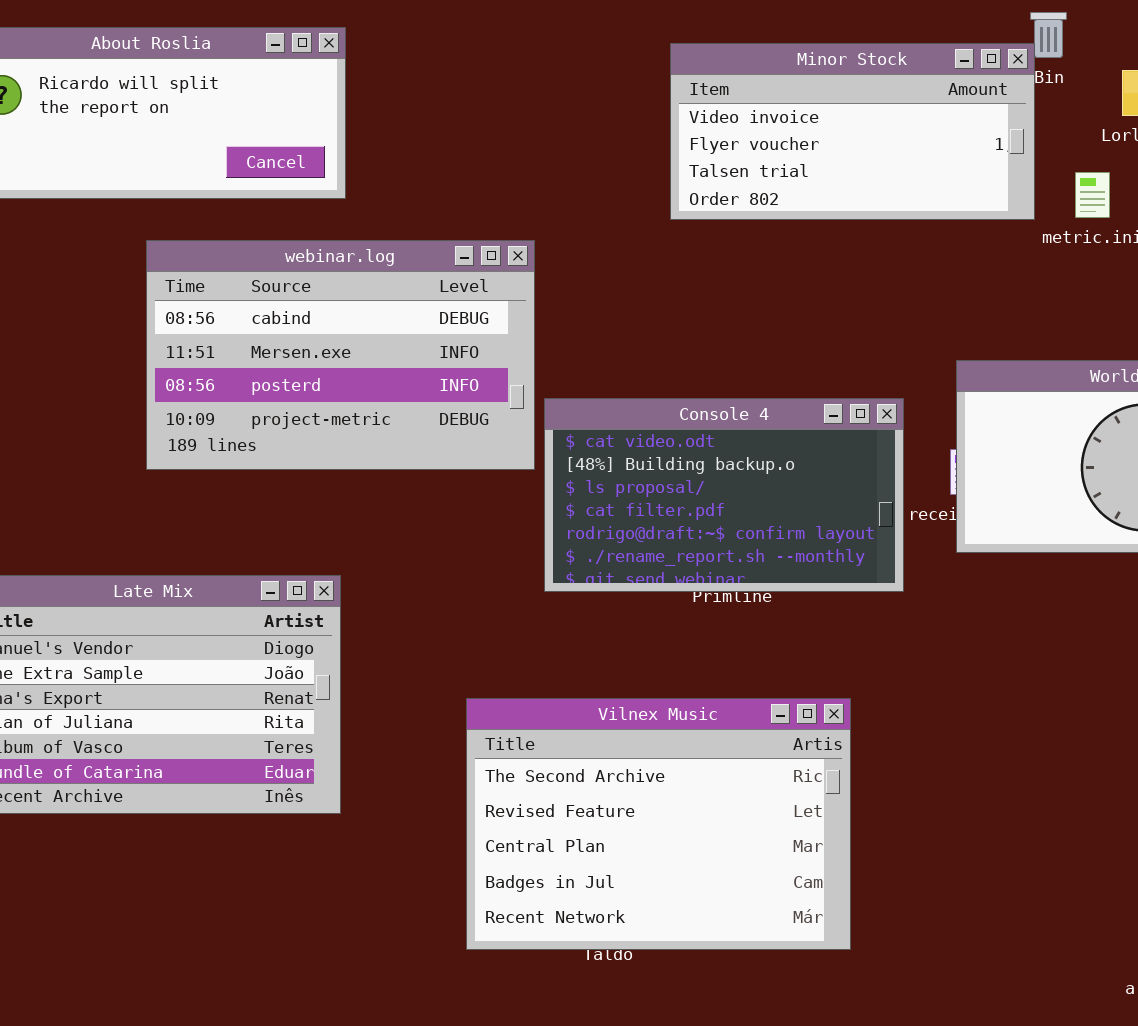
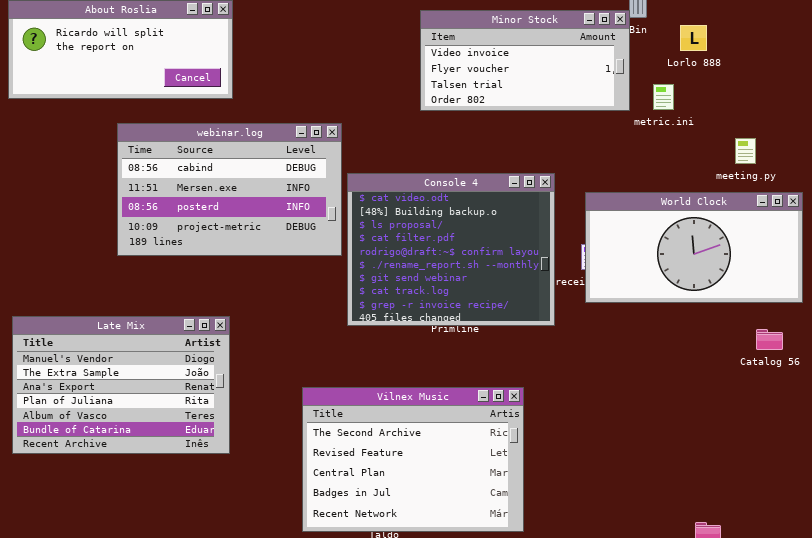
Console 4: [544,398,904,592] -> [347,173,555,326], resized

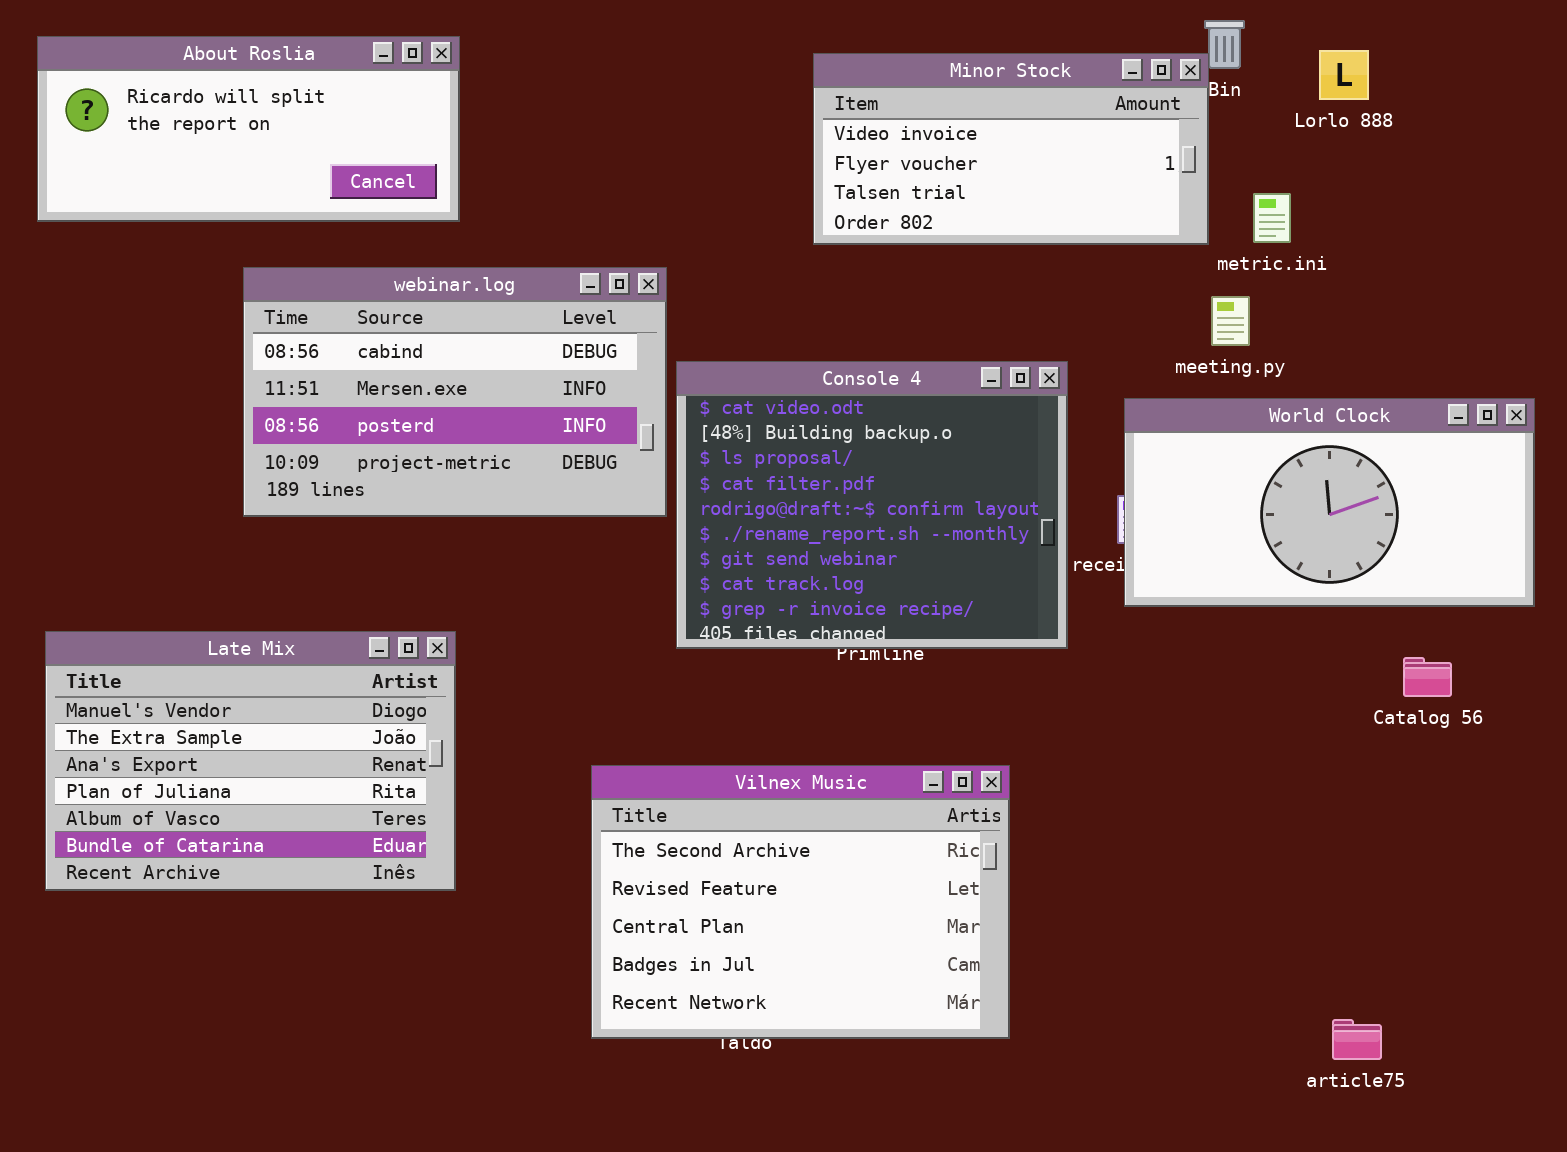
Lorlo 888: [680,25,707,51] -> [1319,50,1369,100], moved
meeting.py: [735,138,756,164] -> [1211,296,1250,346], moved
Catalog 56: [756,329,783,350] -> [1403,657,1452,697], moved

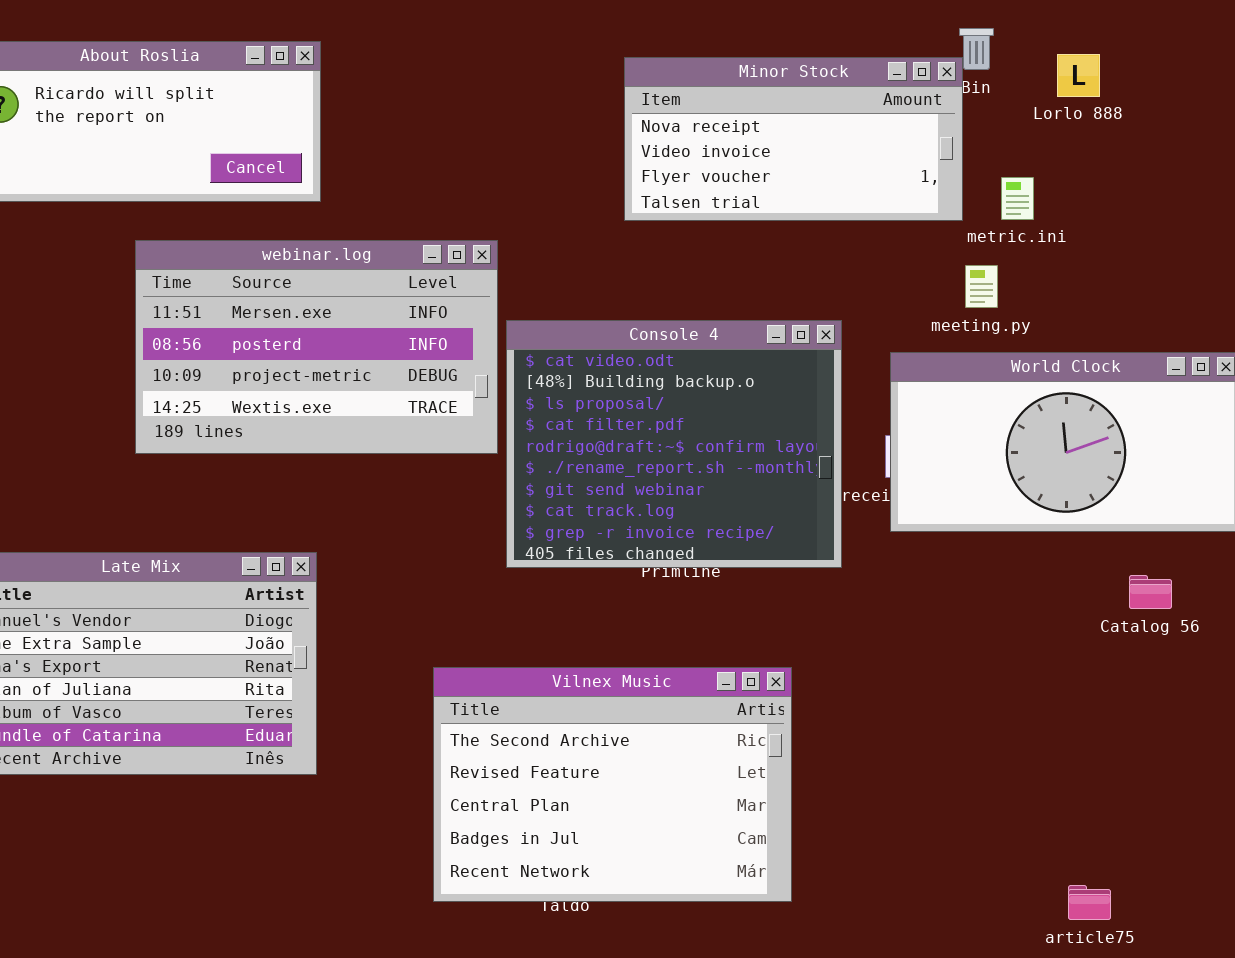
Minor Stock: [813,53,1209,245] -> [624,57,963,221], scrolled up 1 row
webinar.log: [243,267,667,517] -> [135,240,498,454], scrolled down 1 row

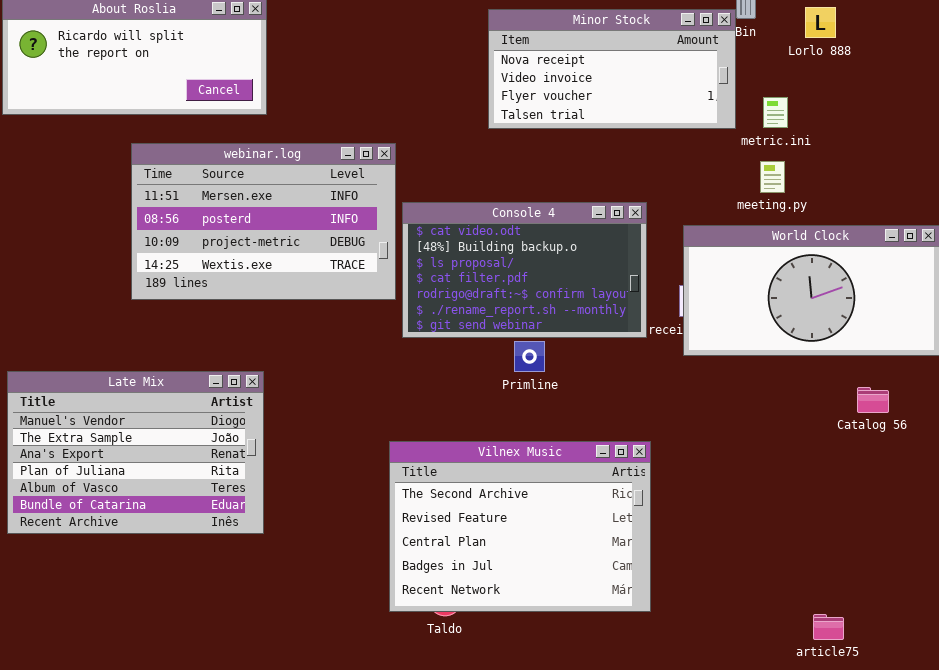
meeting.py: [965,265,998,308] -> [760,161,785,193], moved
Console 4: [506,320,842,568] -> [402,202,647,338], resized
Vilnex Music: [433,667,792,902] -> [389,441,651,612], moved

